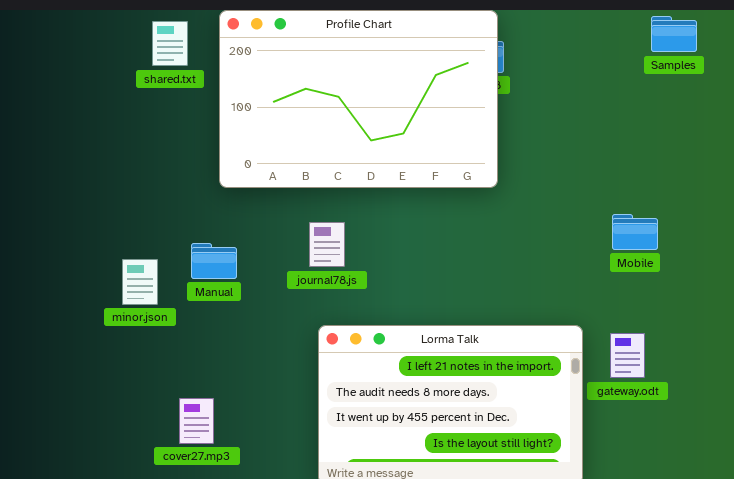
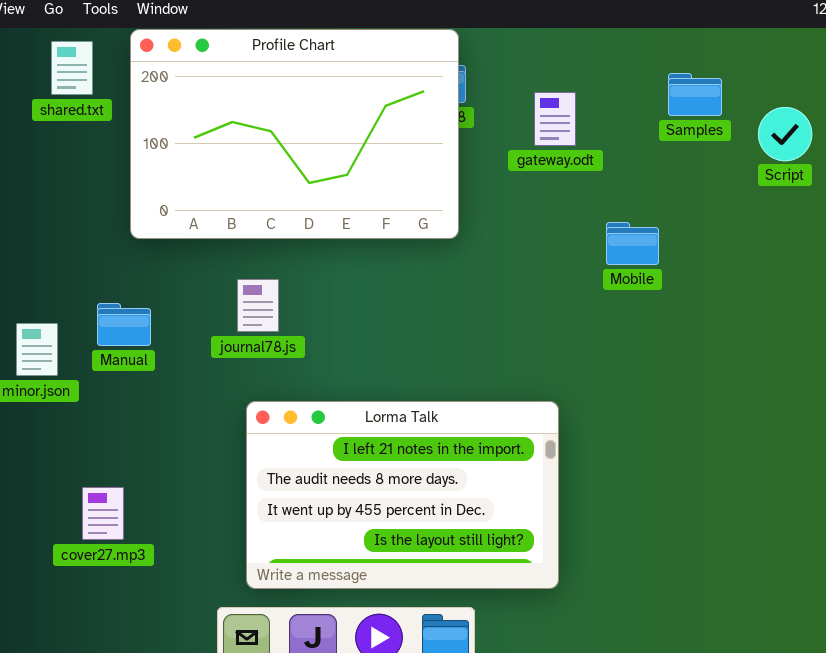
Samples: [651,16,697,52] -> [668,73,722,116], moved
Mobile: [612,214,658,250] -> [606,222,659,265], moved
gateway.odt: [610,333,645,378] -> [534,92,576,146], moved

